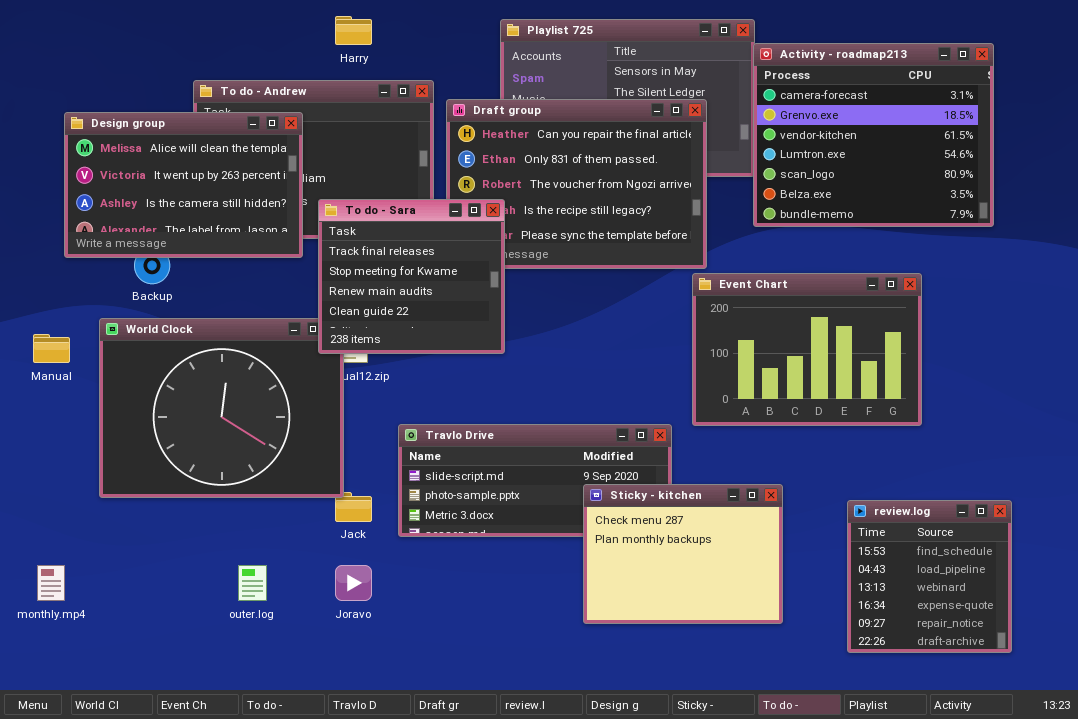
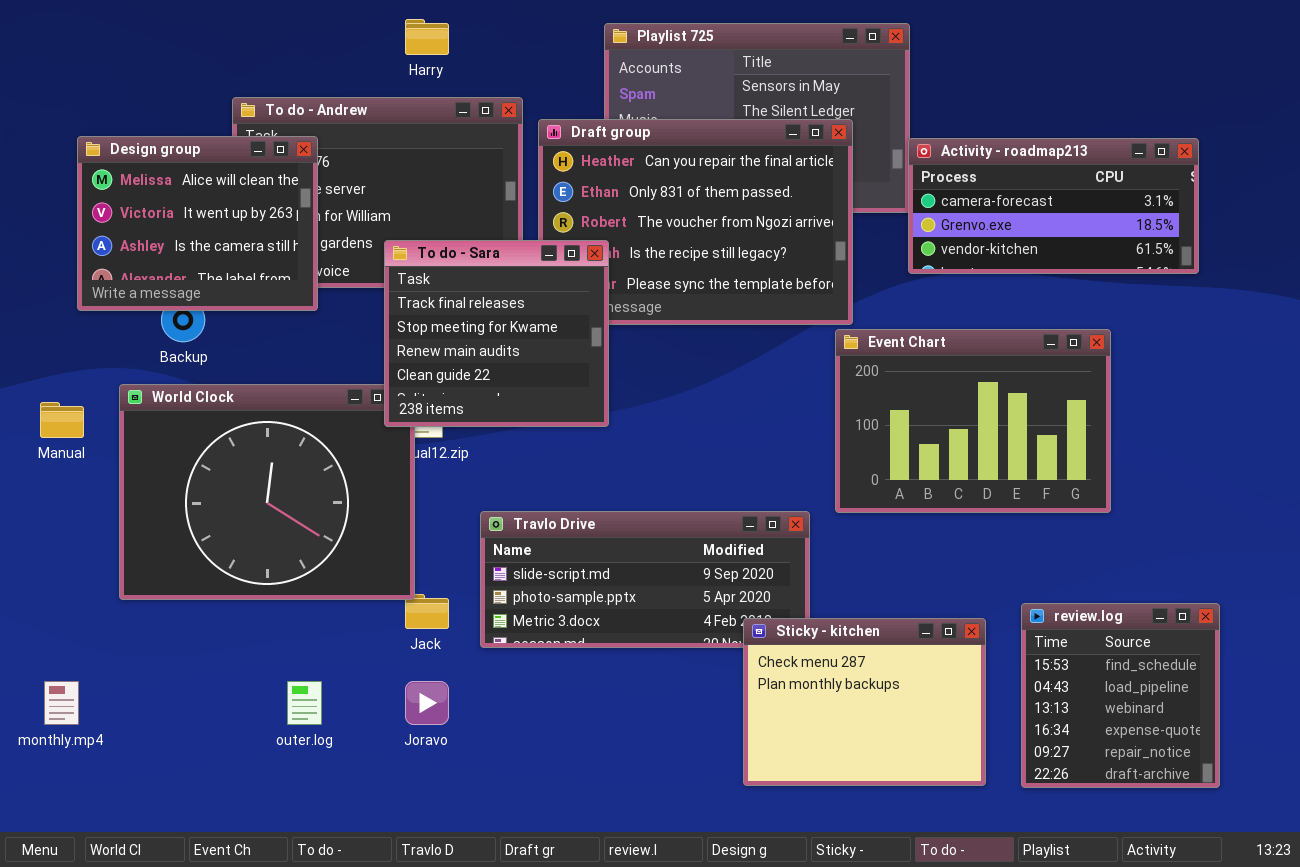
Activity - roadmap213: [753,43,994,227] -> [908,138,1199,274], resized
Design group: [64,112,303,258] -> [77,136,318,311], resized
Sticky - kitchen: [583,484,783,624] -> [743,618,986,786], moved

